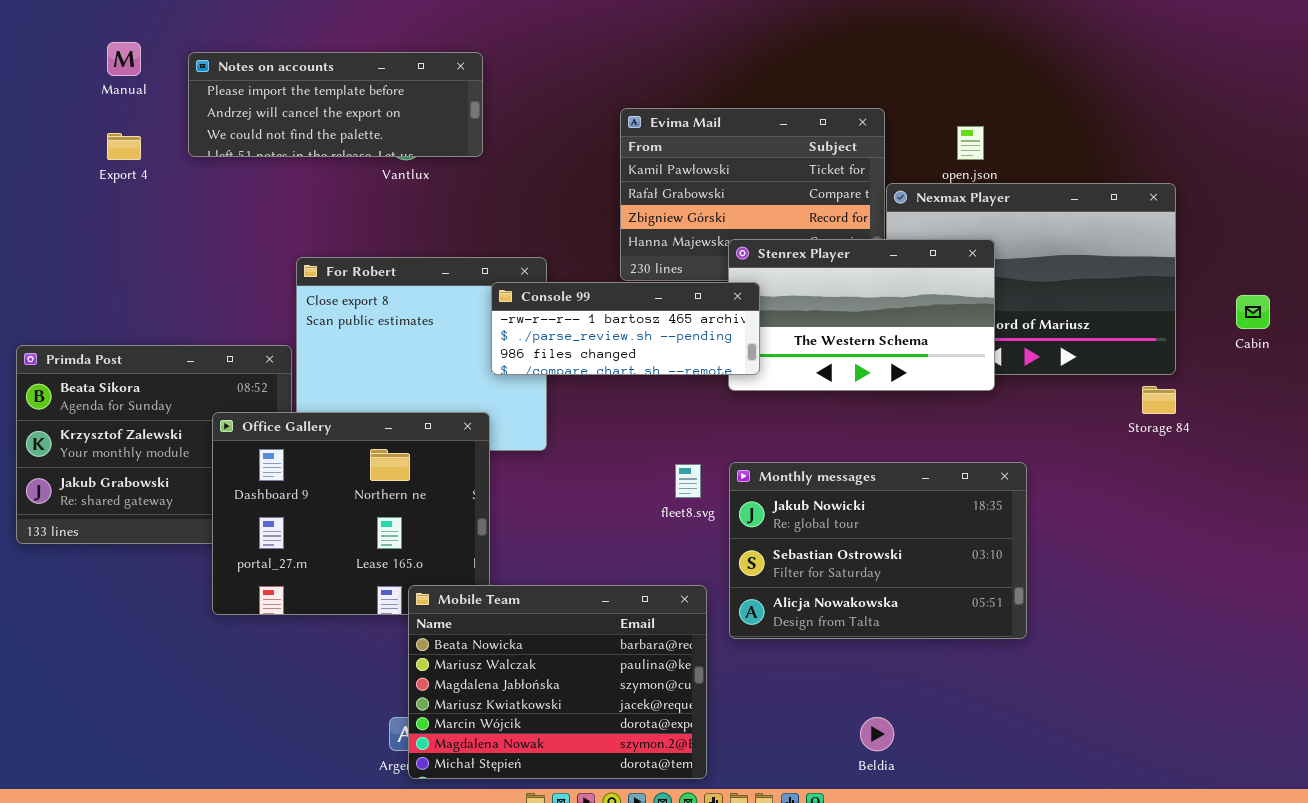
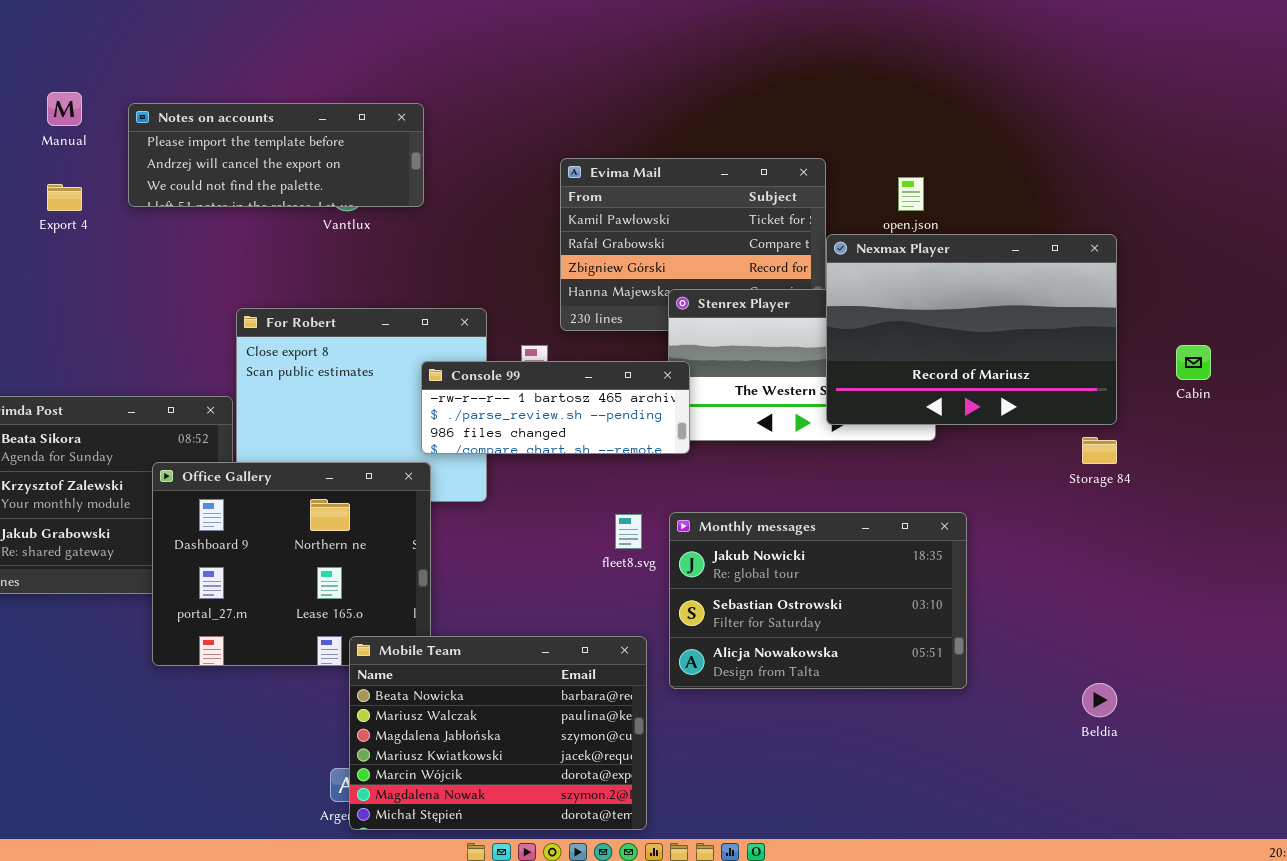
Nexmax Player: [886,183,1176,375] -> [826,234,1117,425], raised
Console 99: [491,282,760,375] -> [421,361,690,454], moved
Beldia: [860,717,894,751] -> [1082,683,1117,717], moved

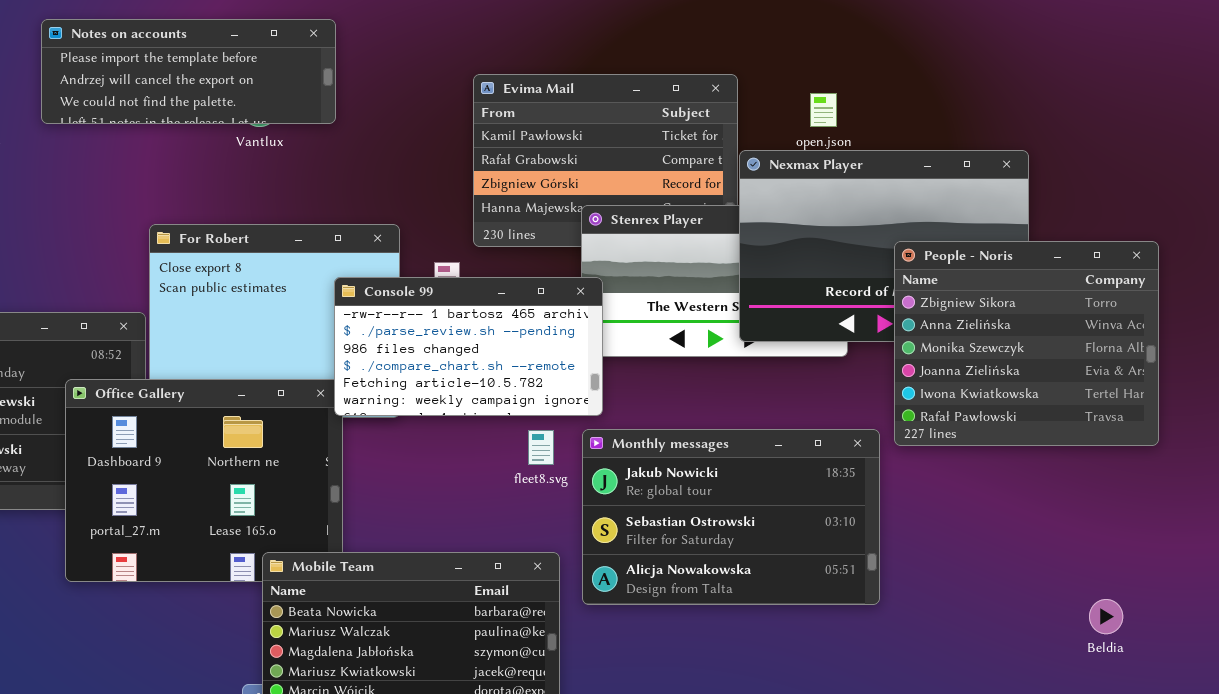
People - Noris: none -> [894,241,1159,446], opened
Console 99: [421,361,690,454] -> [334,277,603,416], resized
Beldia: [1082,683,1117,717] -> [1089,599,1123,634], moved

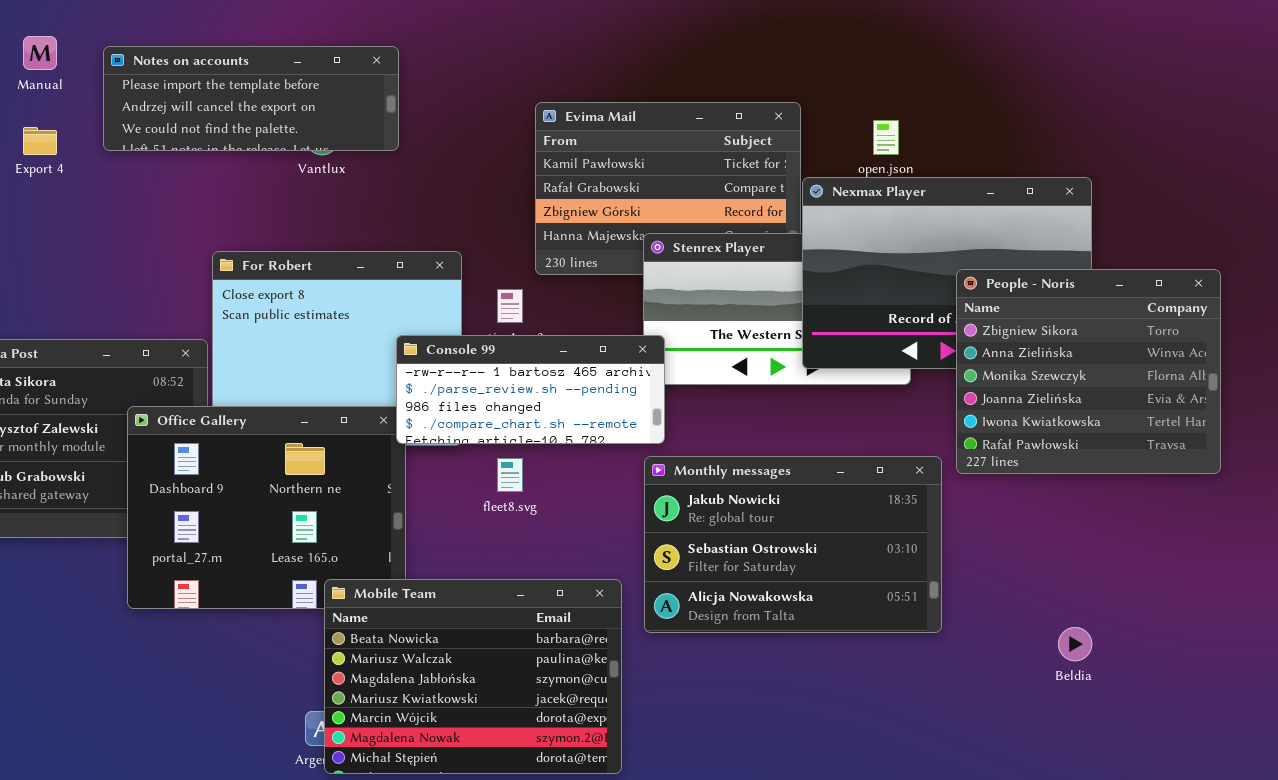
Console 99: [334,277,603,416] -> [396,335,665,444], resized
fleet8.svg: [528,430,554,465] -> [497,458,523,492], moved
Beldia: [1089,599,1123,634] -> [1058,627,1092,661], moved

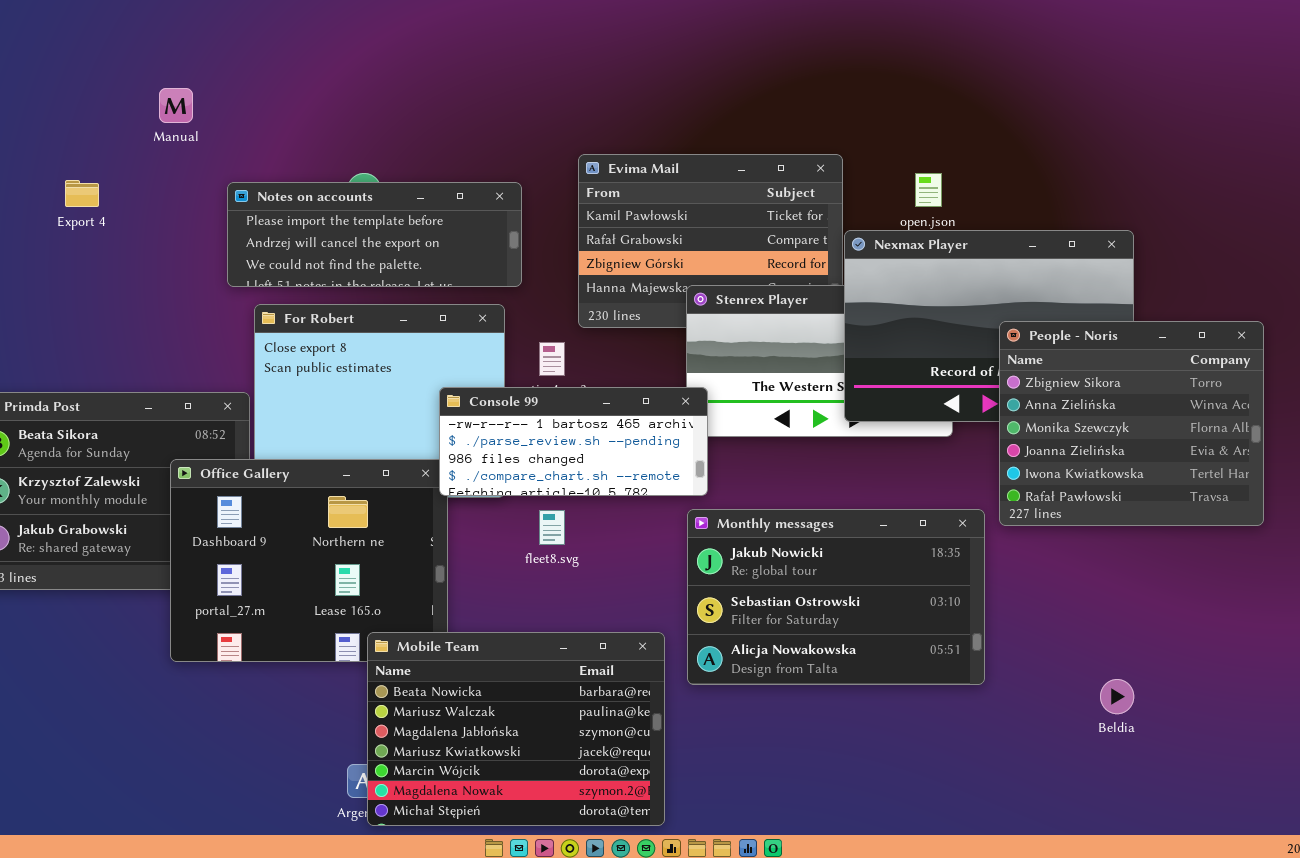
Manual: [23,36,57,70] -> [159,88,193,123], moved
Notes on accounts: [103,46,399,151] -> [227,182,522,287], moved

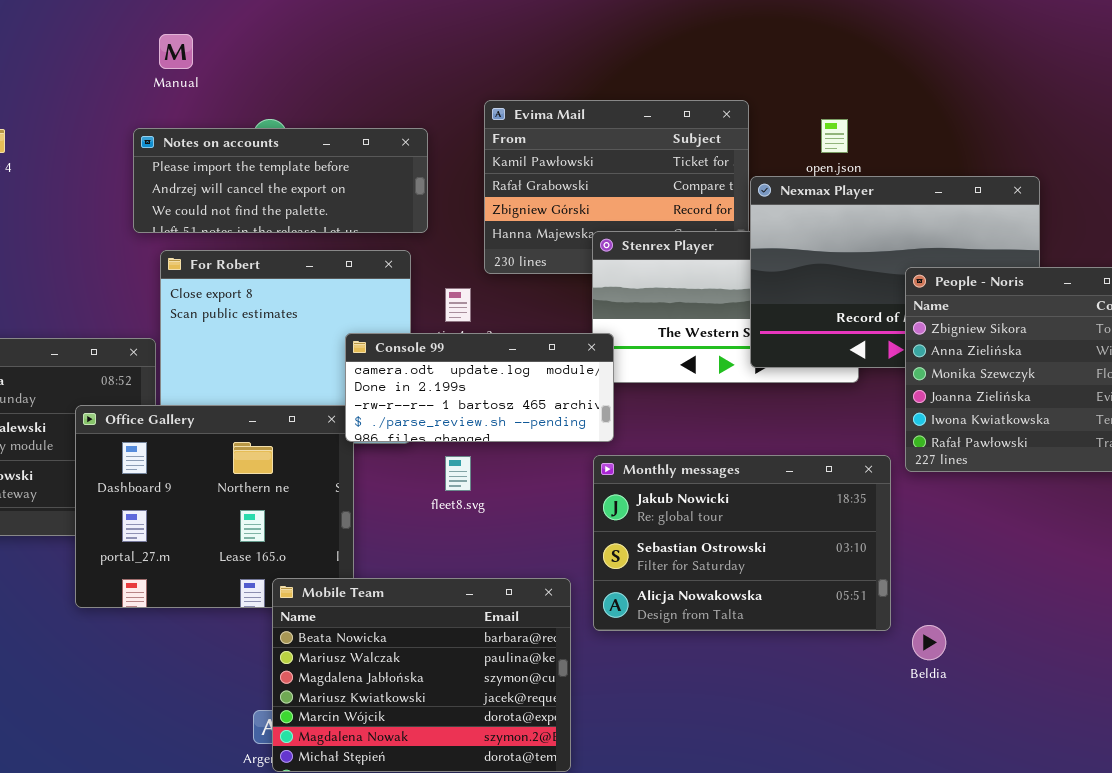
Manual: [159,88,193,123] -> [159,34,193,69], moved
Console 99: [439,387,708,496] -> [345,333,614,442], scrolled up 2 rows
Beldia: [1100,679,1134,714] -> [912,625,946,660], moved

